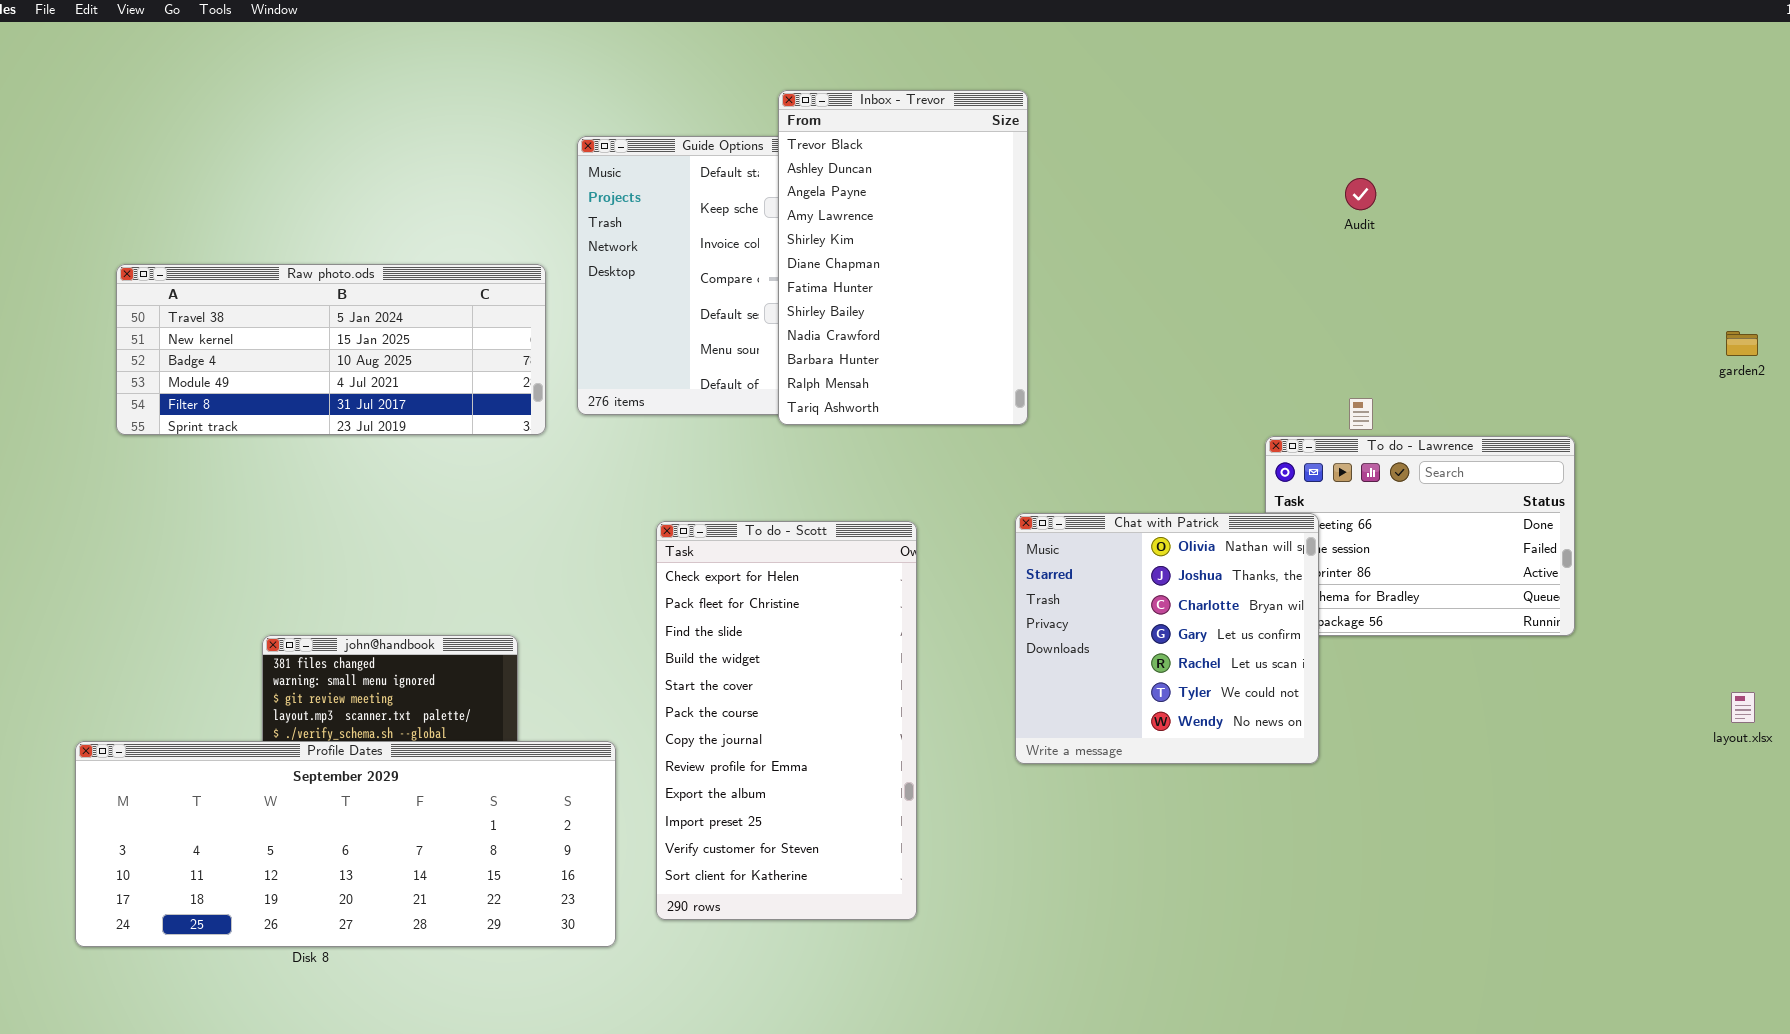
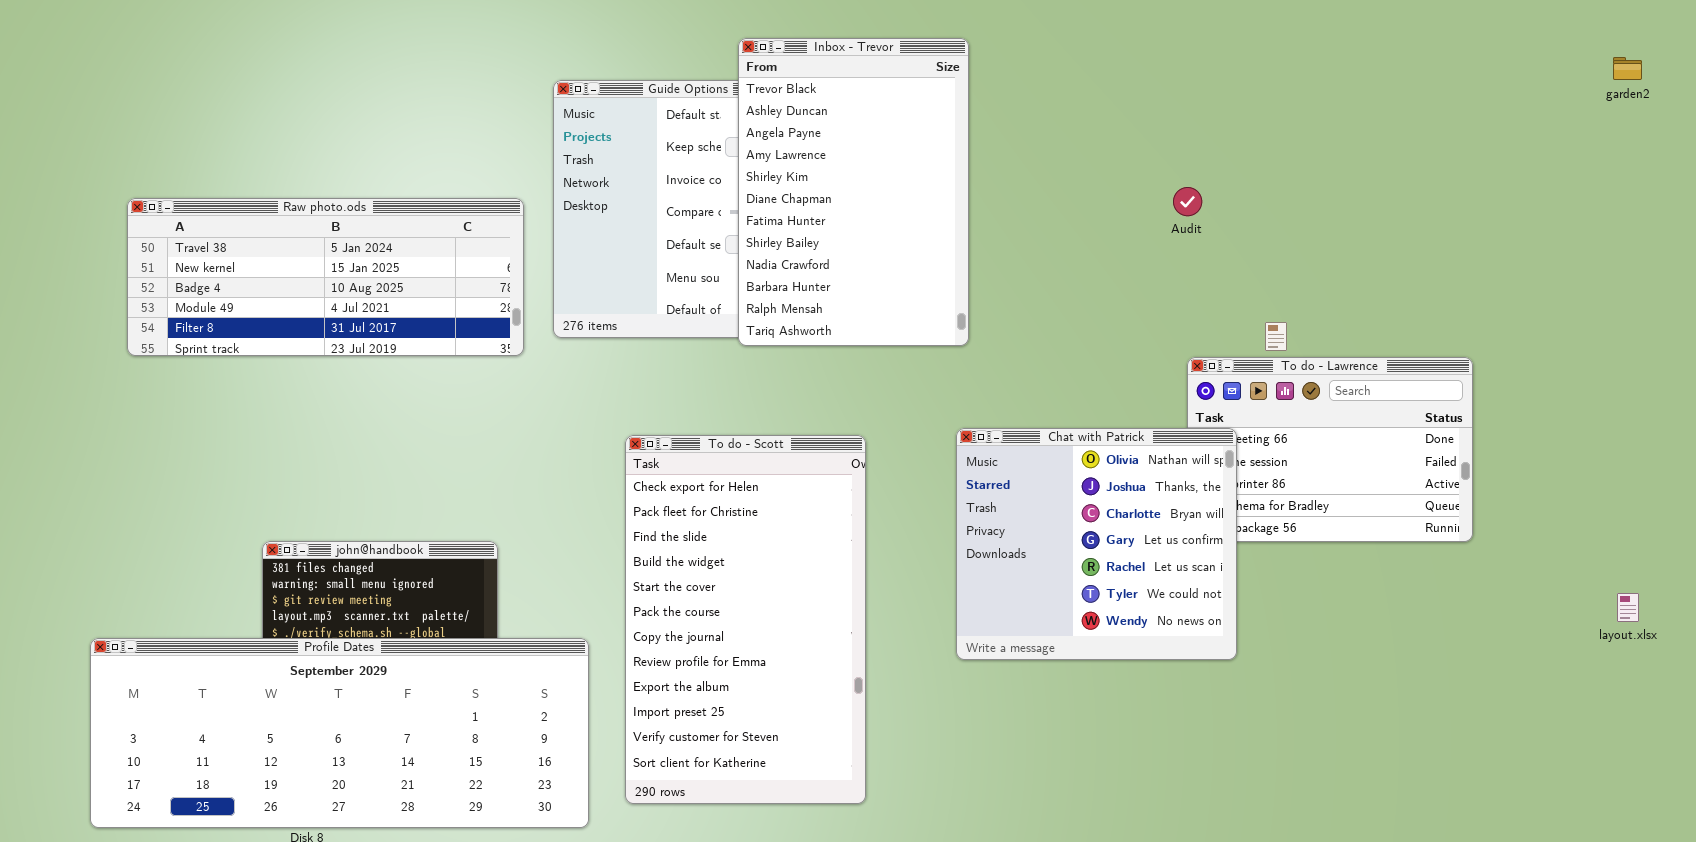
Audit: [1345,178,1376,210] -> [1173,187,1202,216], moved
garden2: [1726,331,1758,356] -> [1613,57,1642,80], moved

